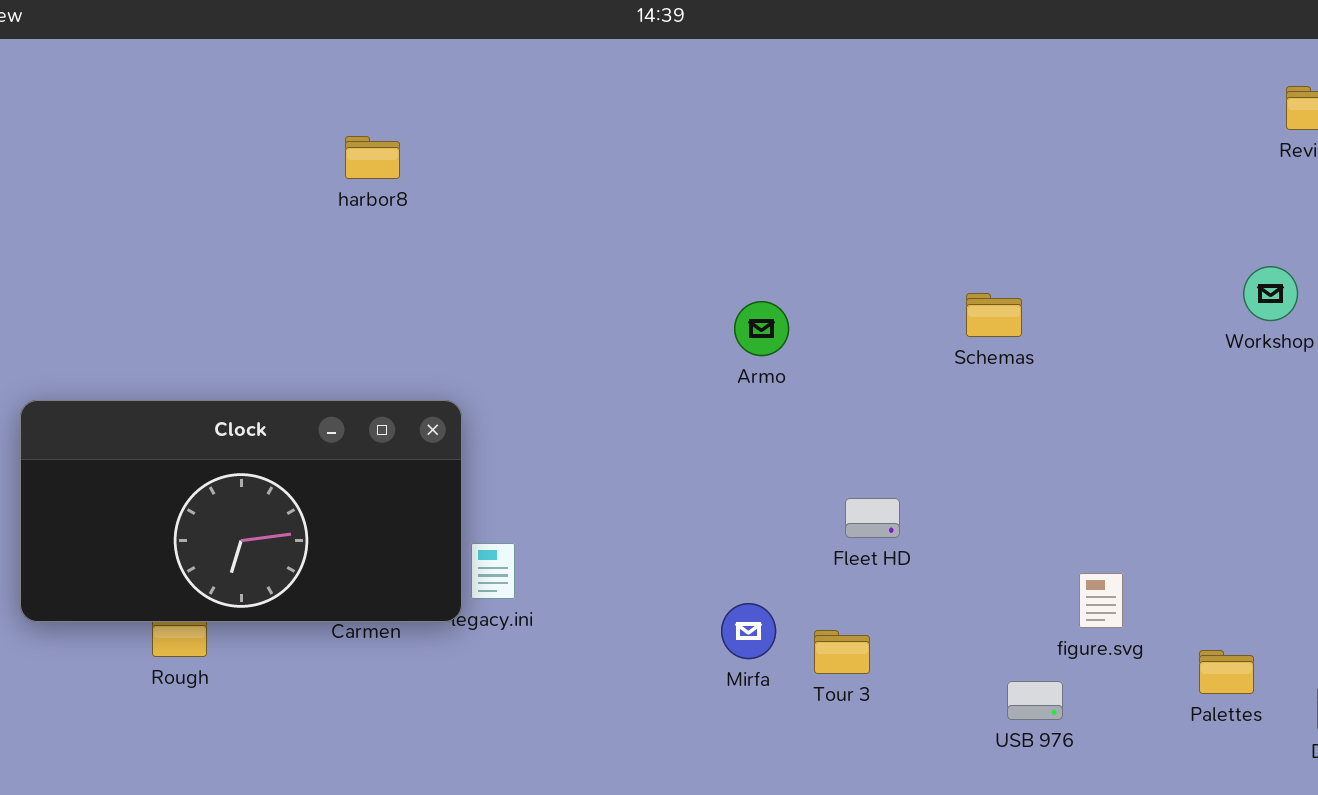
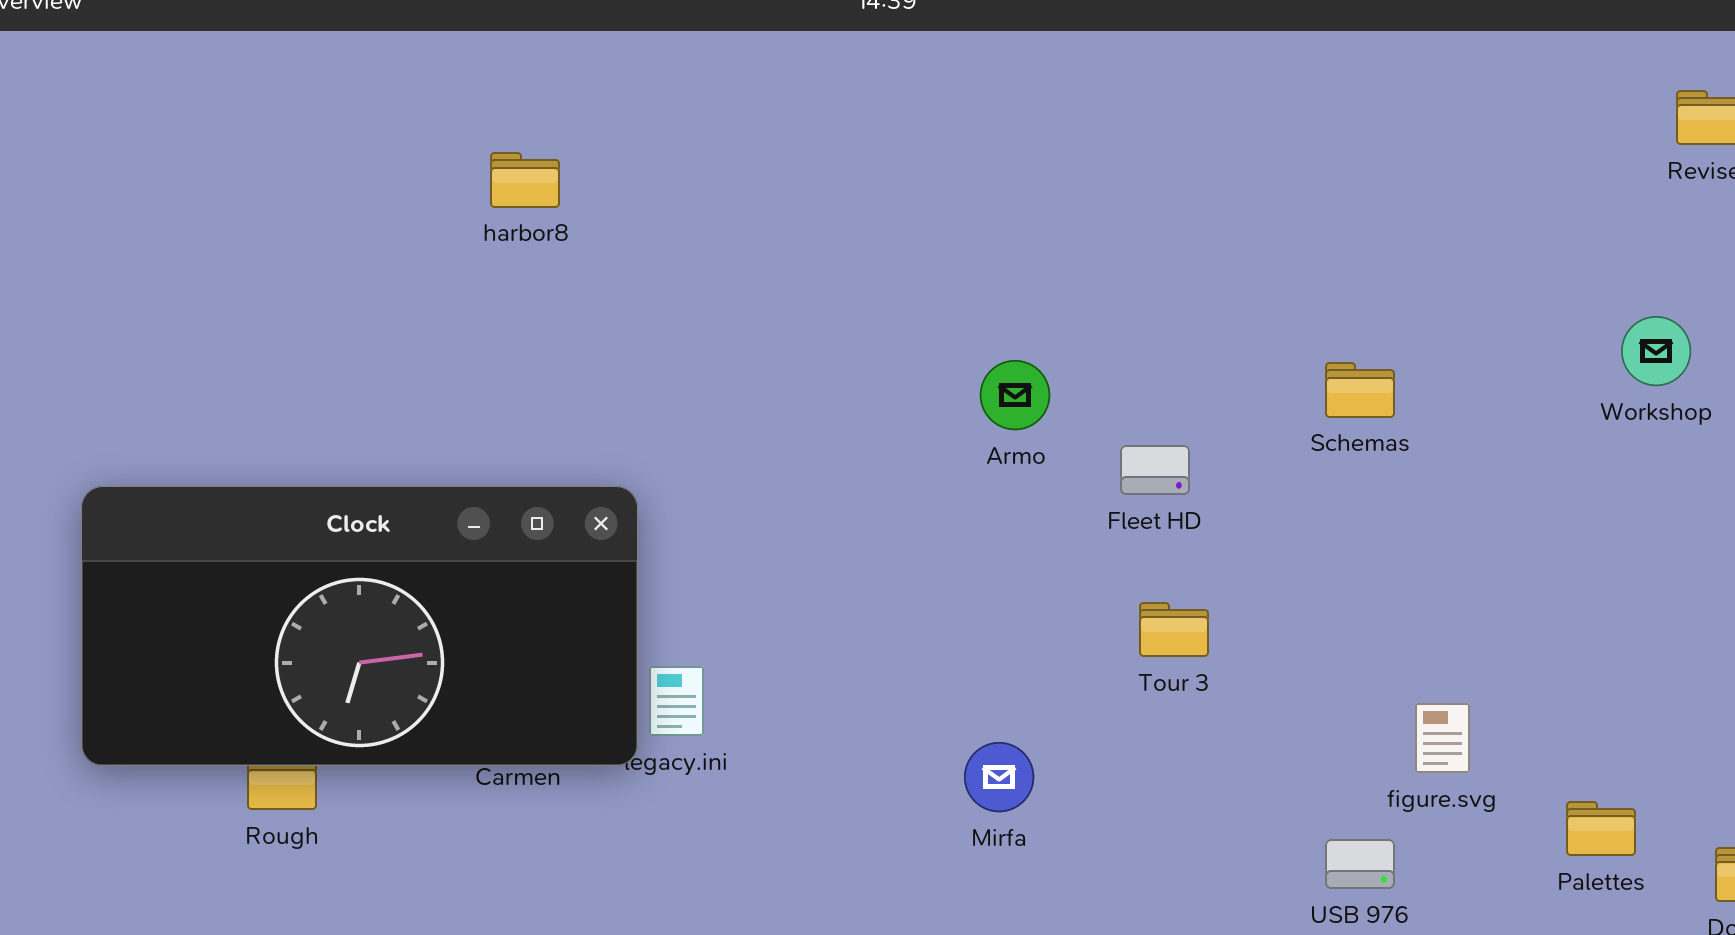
Schemas: [966,293,1022,337] -> [1325,362,1395,418], moved
Fleet HD: [845,498,900,538] -> [1120,445,1190,495], moved
Tour 3: [814,630,870,674] -> [1139,602,1209,657], moved

